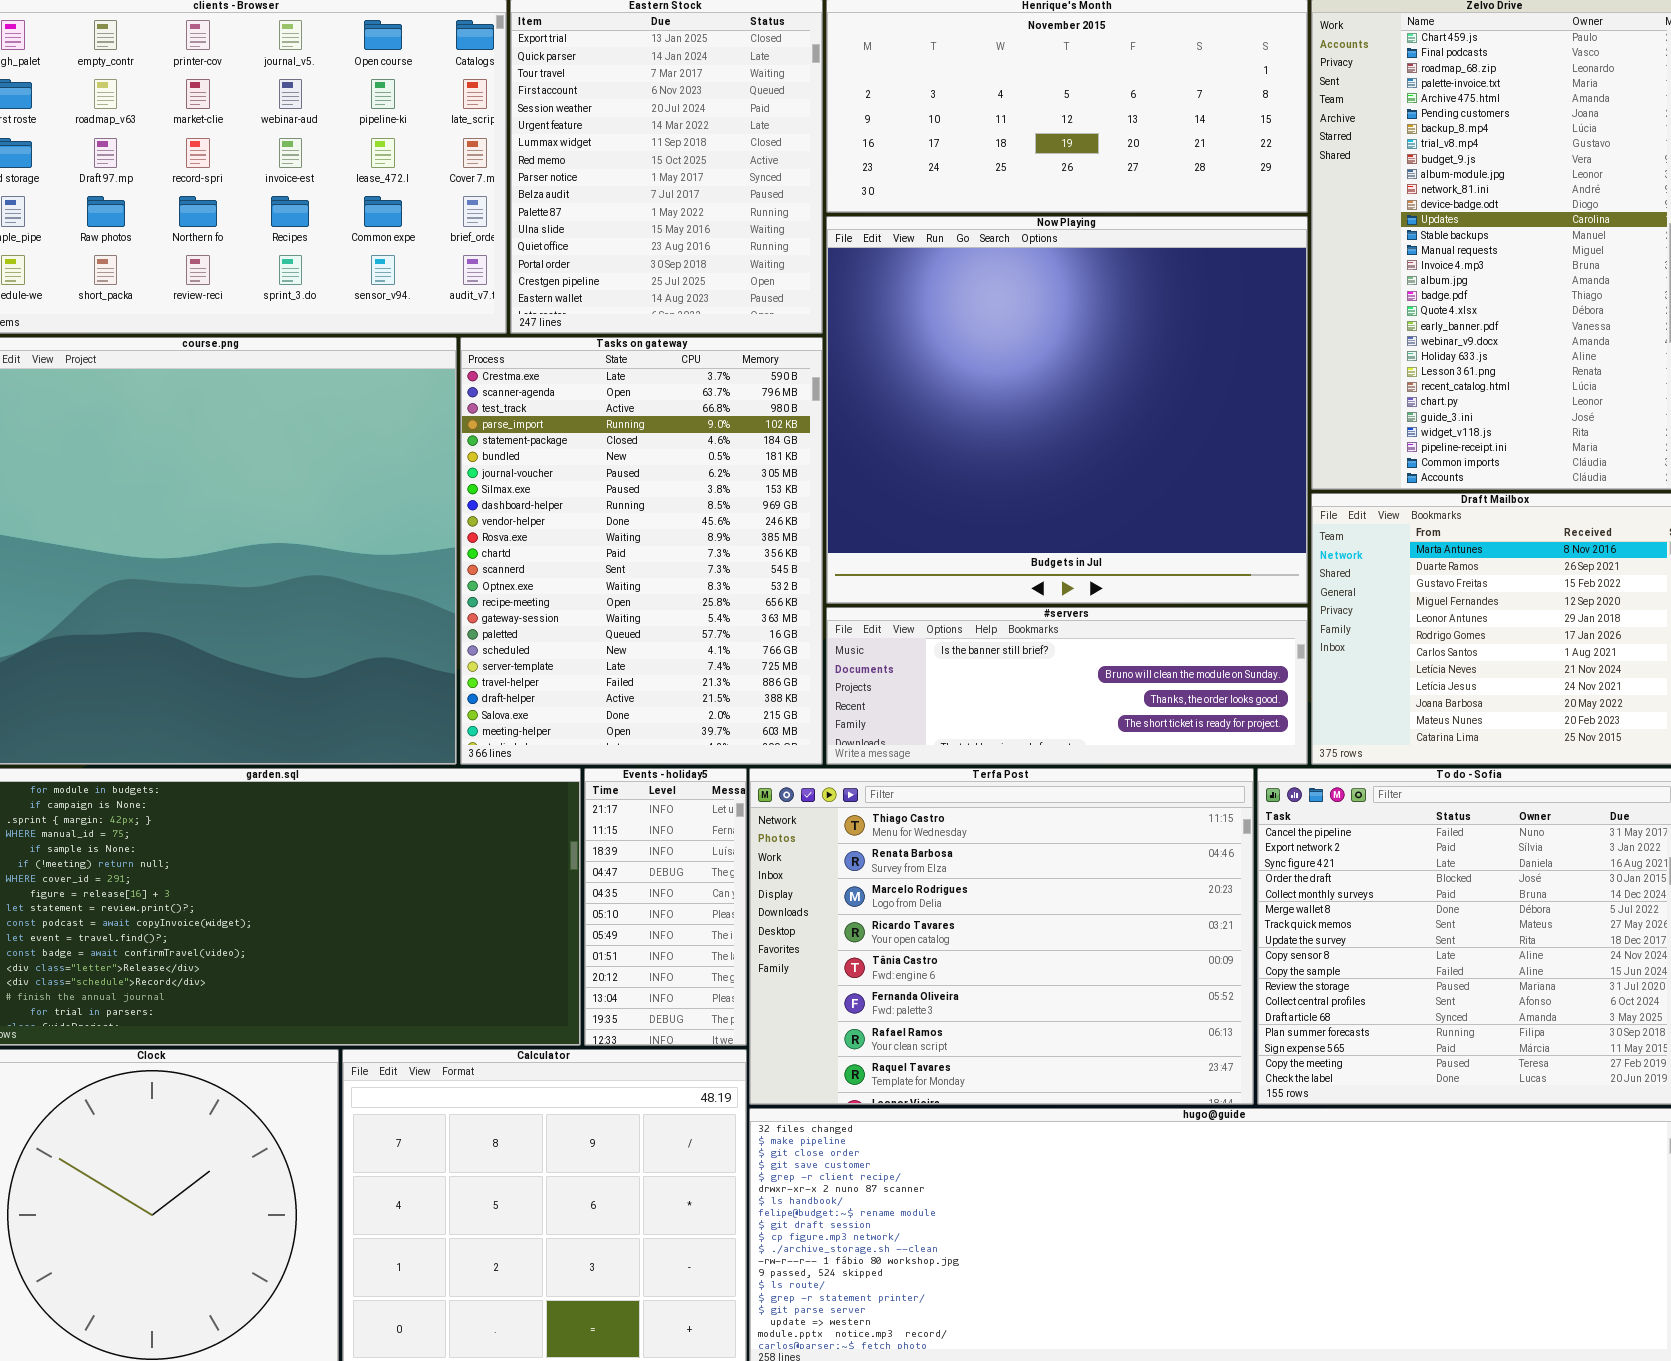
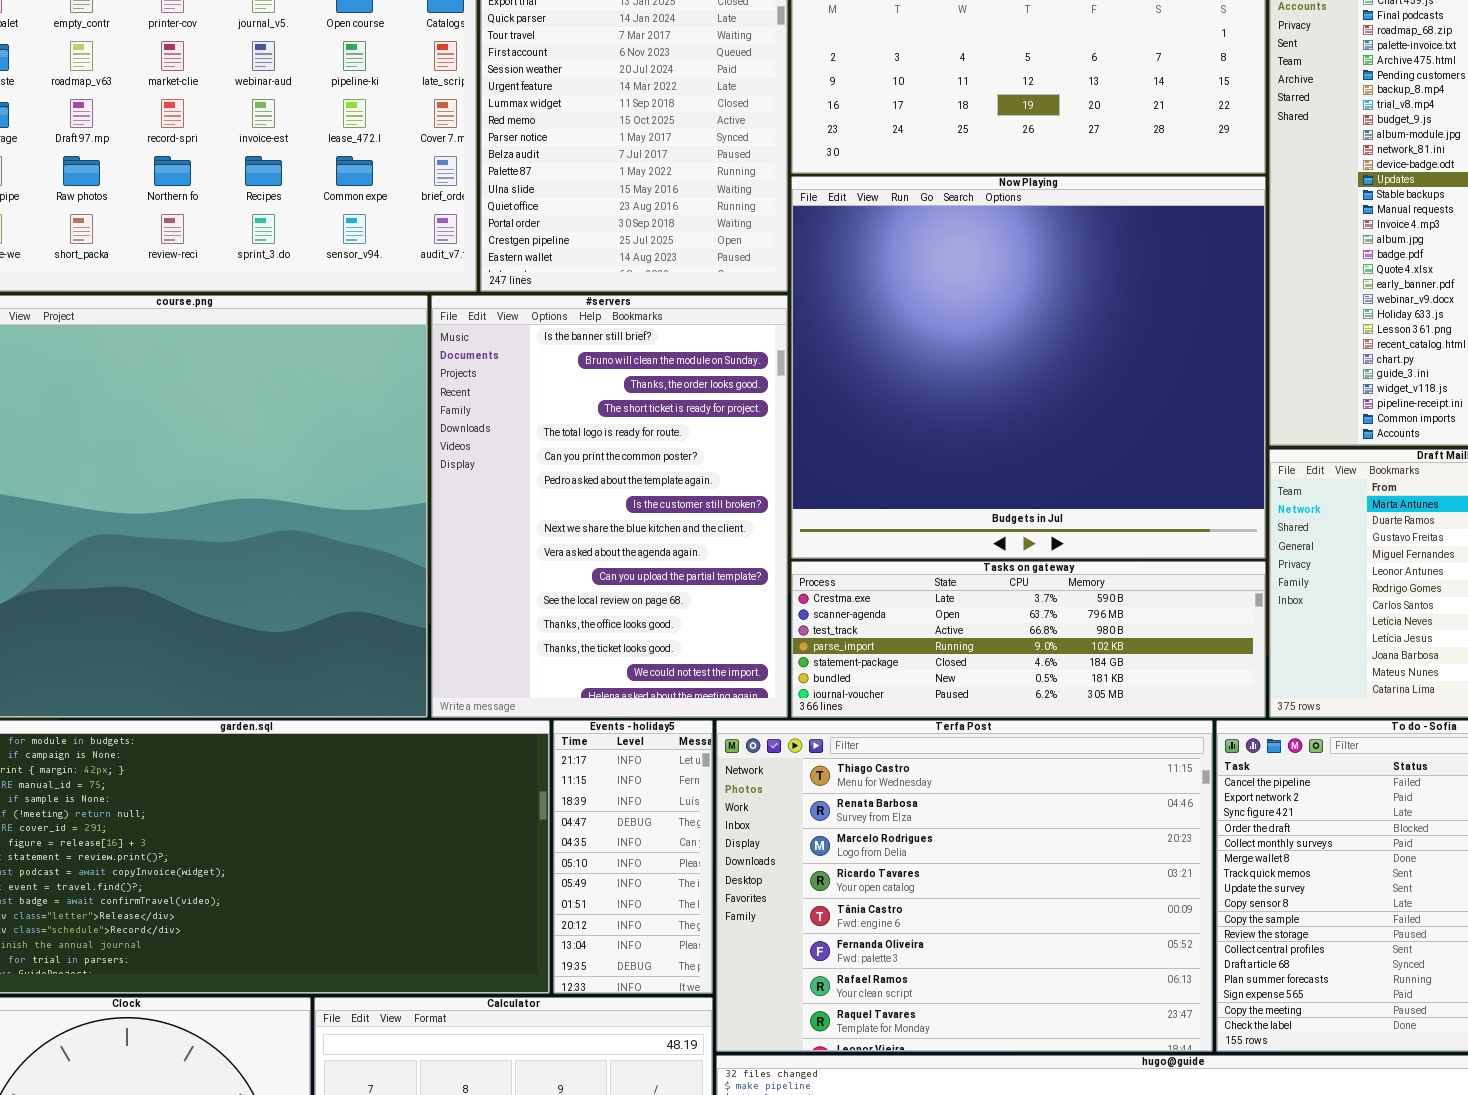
Tasks on gateway: [460,337,823,765] -> [791,561,1266,718], moved, resized
#servers: [826,607,1308,765] -> [431,295,788,718], moved, resized

